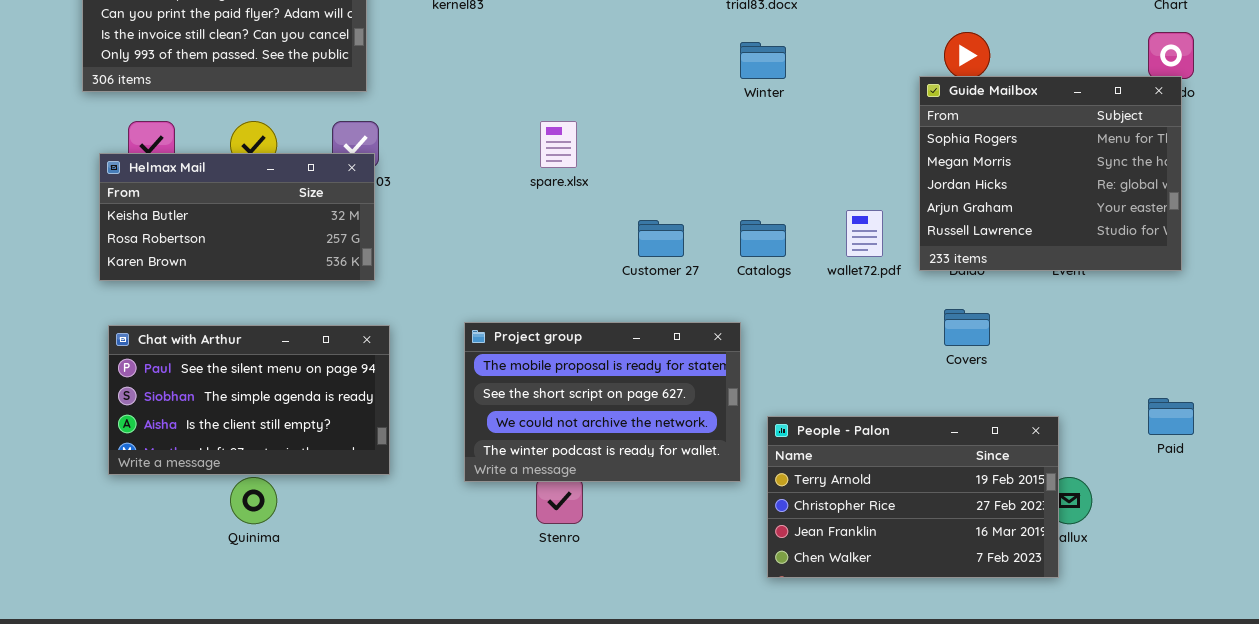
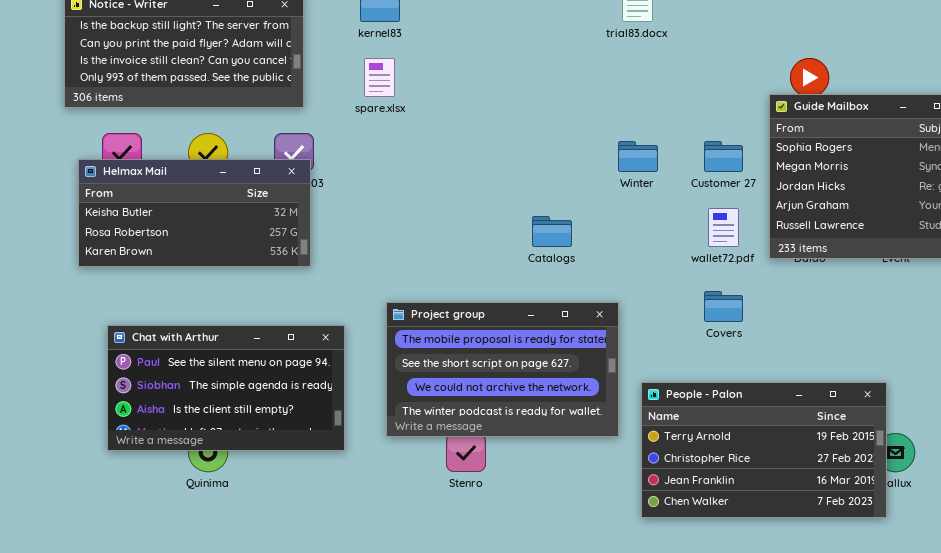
Winter: [740,42,786,79] -> [618,141,658,172], moved
spare.xlsx: [540,121,577,168] -> [364,58,395,97], moved
Customer 27: [638,220,684,257] -> [704,141,743,172], moved
Catalogs: [740,220,786,257] -> [532,216,572,247], moved
Covers: [944,309,990,346] -> [704,291,743,322], moved
Chat with Arthur: [108,325,390,475] -> [107,325,345,451], moved

